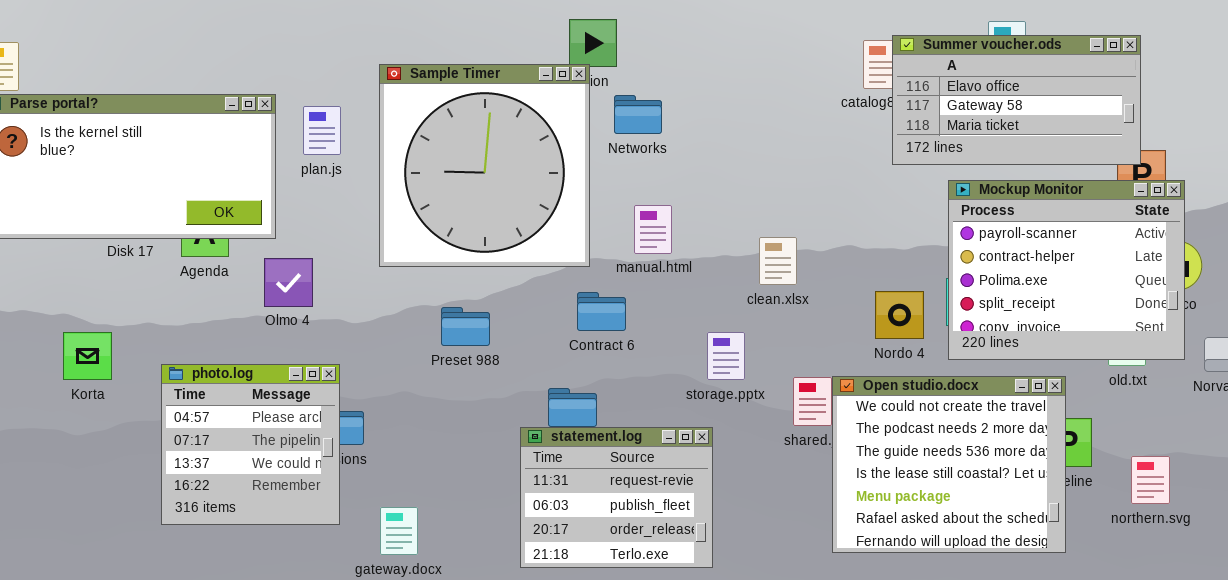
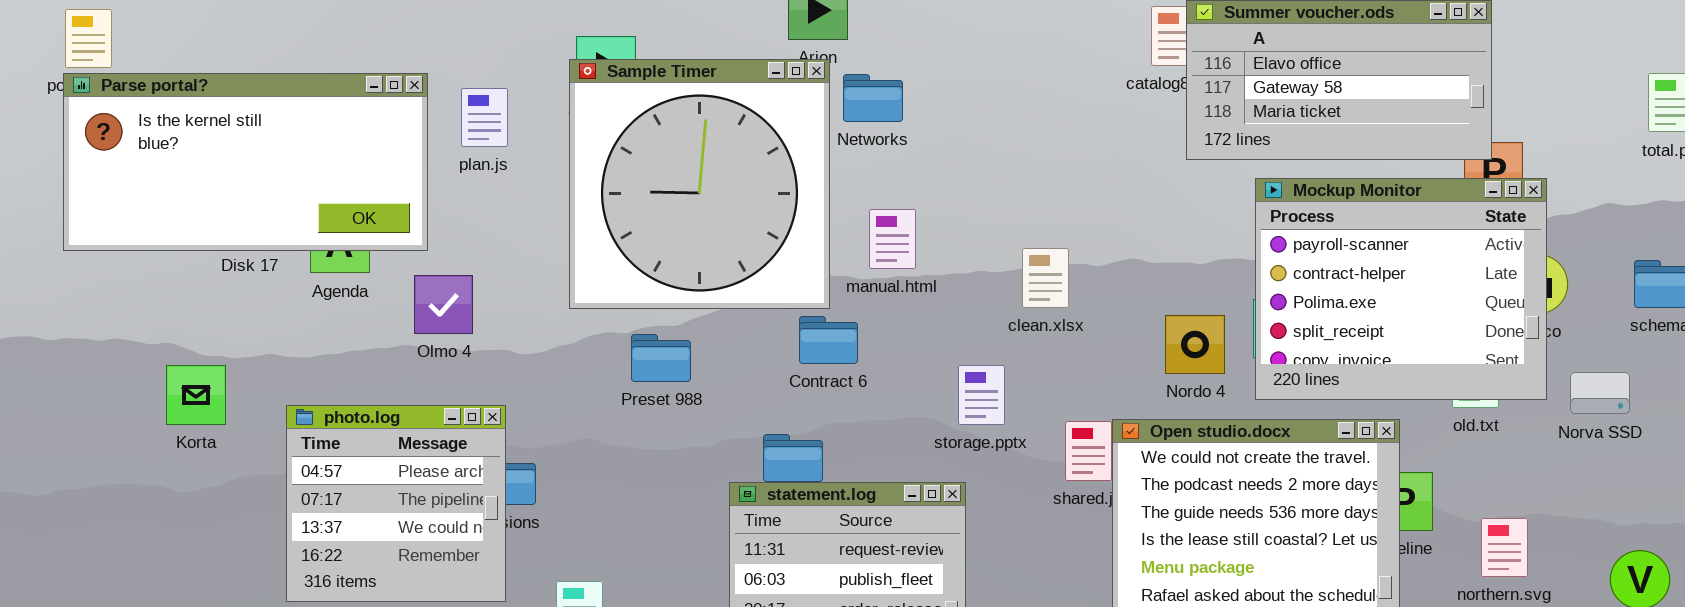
Sample Timer: [379,64,590,267] -> [569,59,830,309], moved

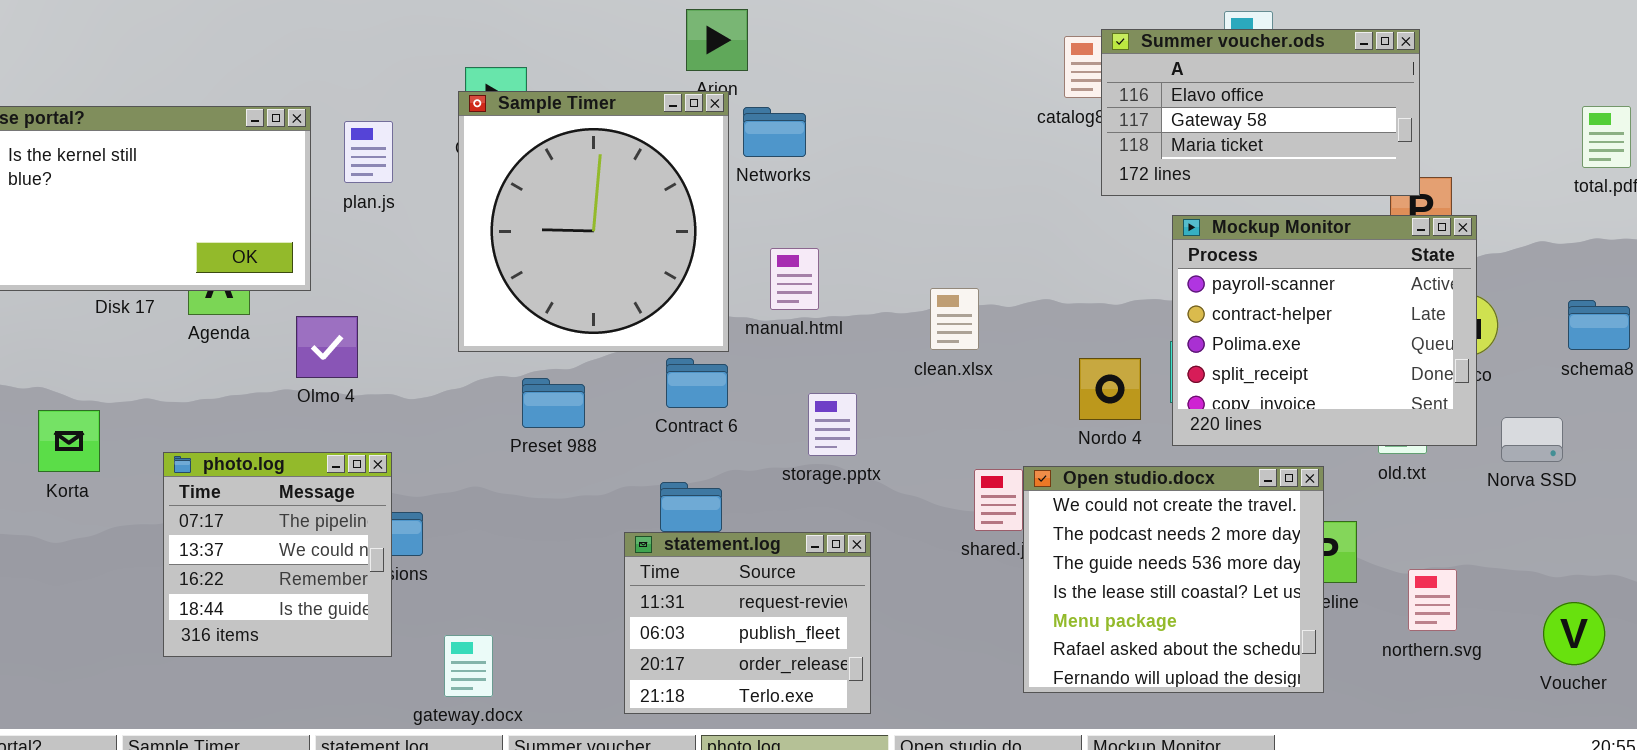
Contract 6: [799,316,858,364] -> [666,358,728,408], moved
storage.pptx: [958,365,1005,425] -> [808,393,857,456], moved
photo.log: [286,405,506,602] -> [163,452,392,657], scrolled down 1 row

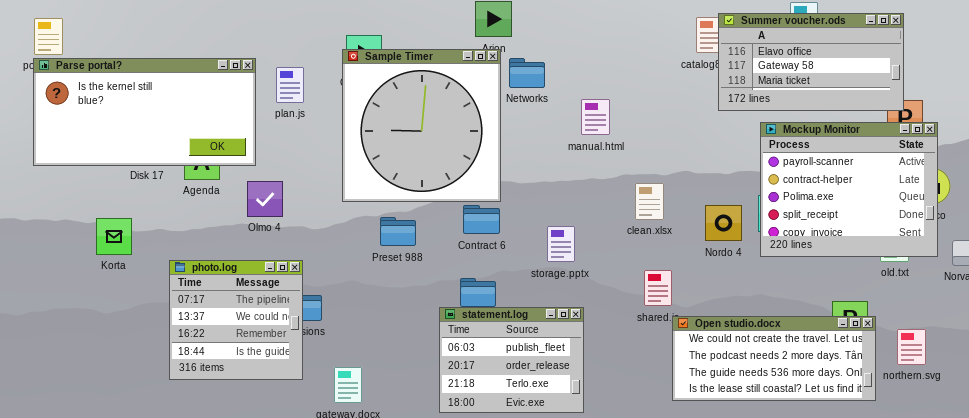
manual.html: [770,248,819,310] -> [581,99,610,135], moved
clean.xlsx: [930,288,979,350] -> [635,183,664,220], moved
Korta: [38,410,100,472] -> [96,218,132,255], moved
Open studio.docx: [1023,466,1324,693] -> [672,316,876,401], resized
statement.log: [624,532,871,714] -> [439,307,584,413], scrolled down 1 row

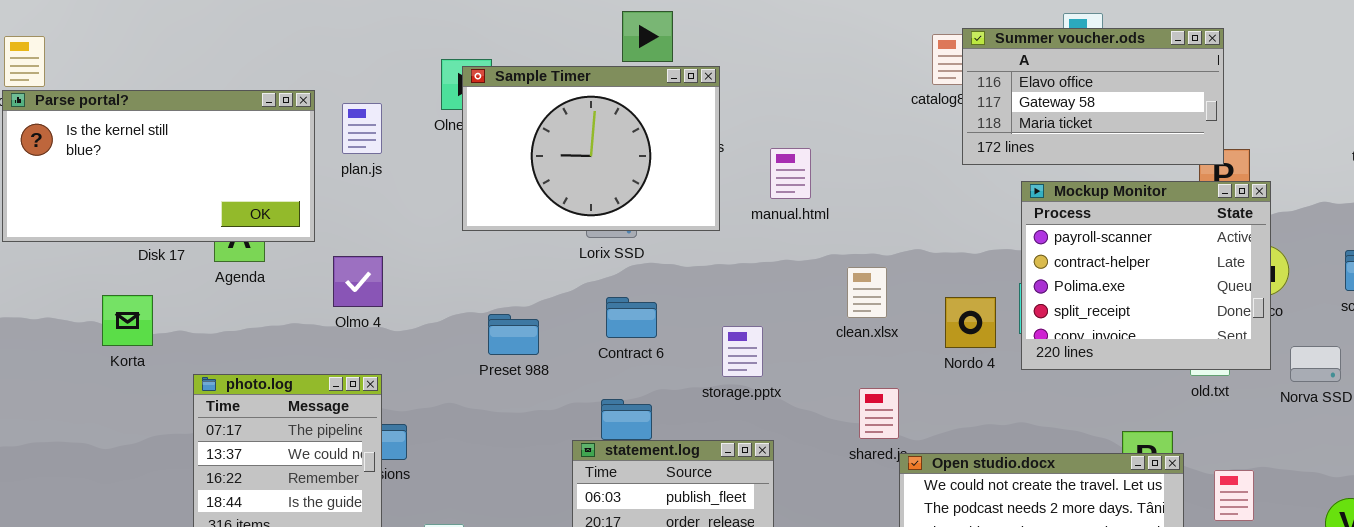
Sample Timer: [342,49,501,202] -> [462,66,720,231], moved, resized
Olmo 4: [247,181,283,217] -> [333,256,383,307], moved
Korta: [96,218,132,255] -> [102,295,153,346], moved

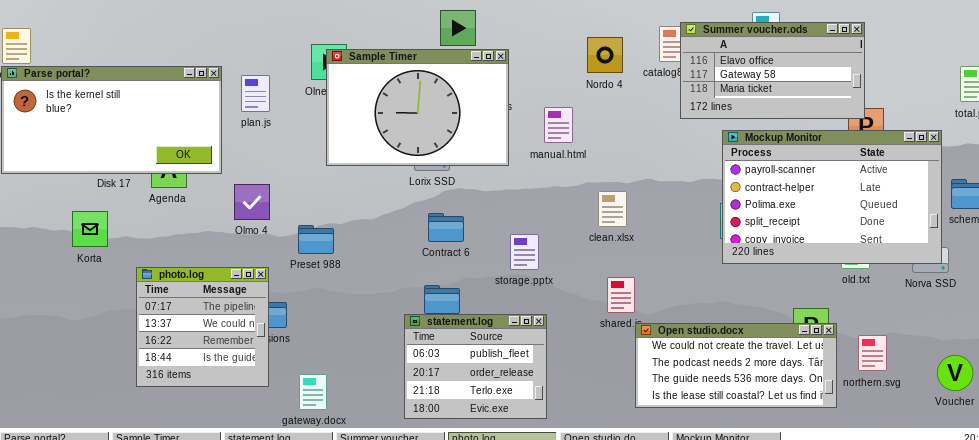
Mockup Monitor: [1021,181,1271,370] -> [722,130,942,264], resized
Nordo 4: [945,297,996,348] -> [587,37,623,73], moved
Preset 988: [488,314,539,355] -> [298,225,334,254], moved

